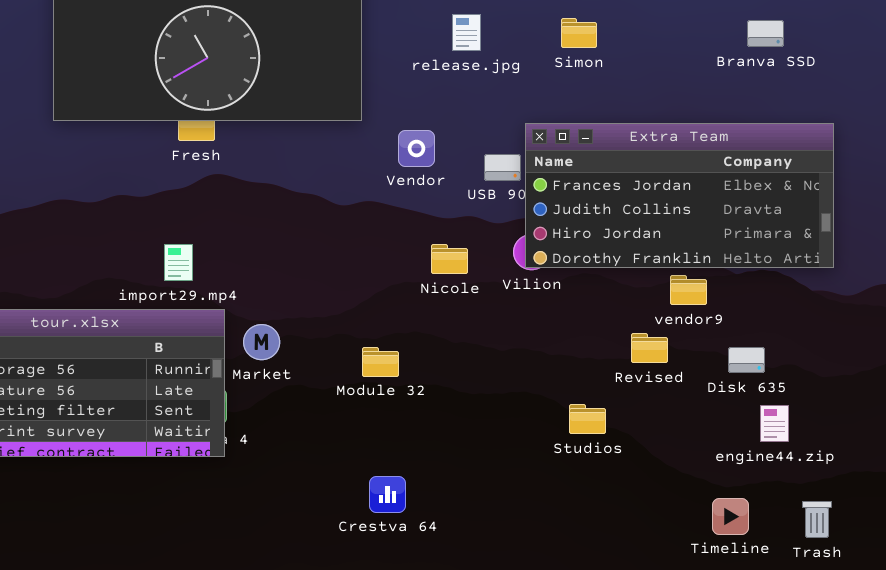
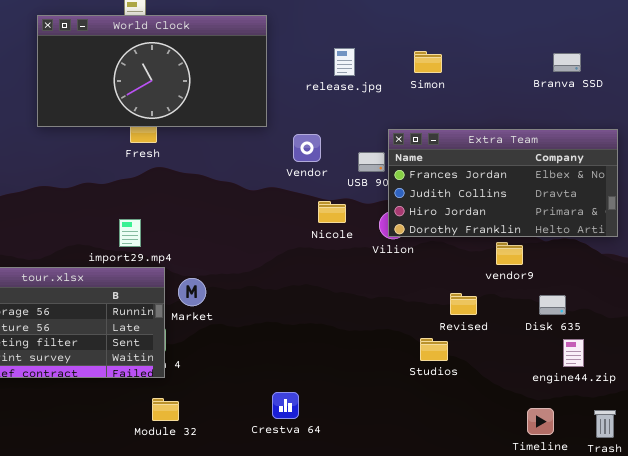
Nicole: [431,244,468,274] -> [318,201,346,223], moved
Revised: [631,333,668,363] -> [450,293,477,315], moved
Module 32: [362,347,399,377] -> [152,398,179,421], moved

